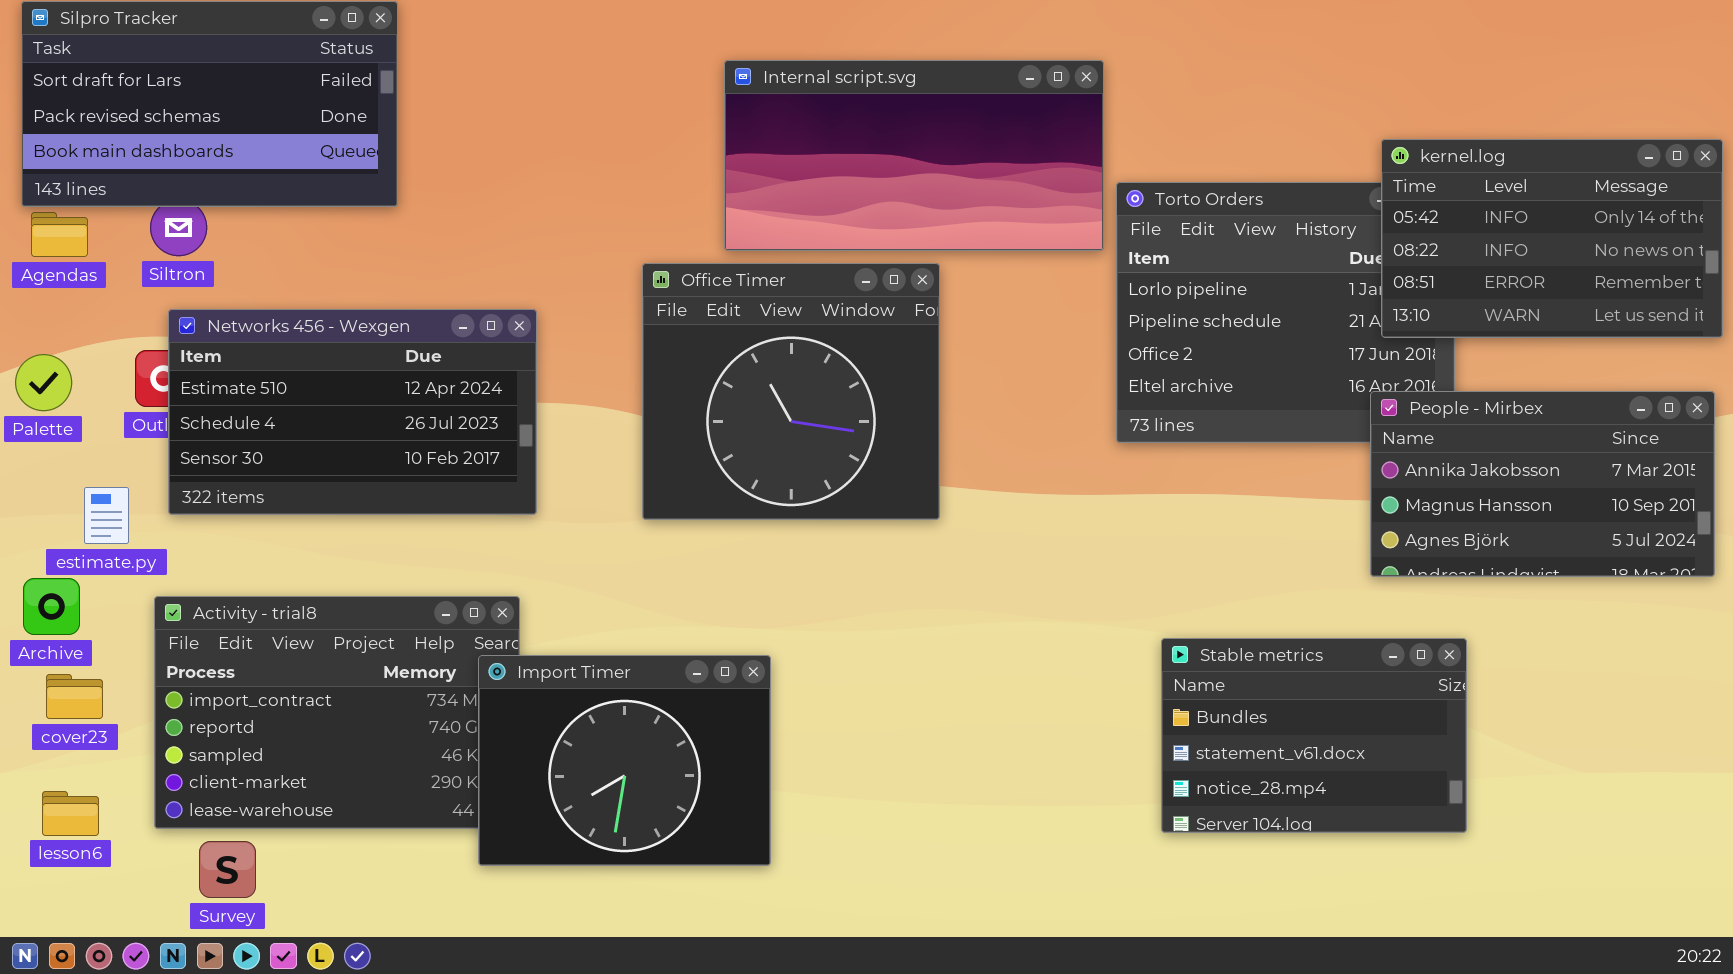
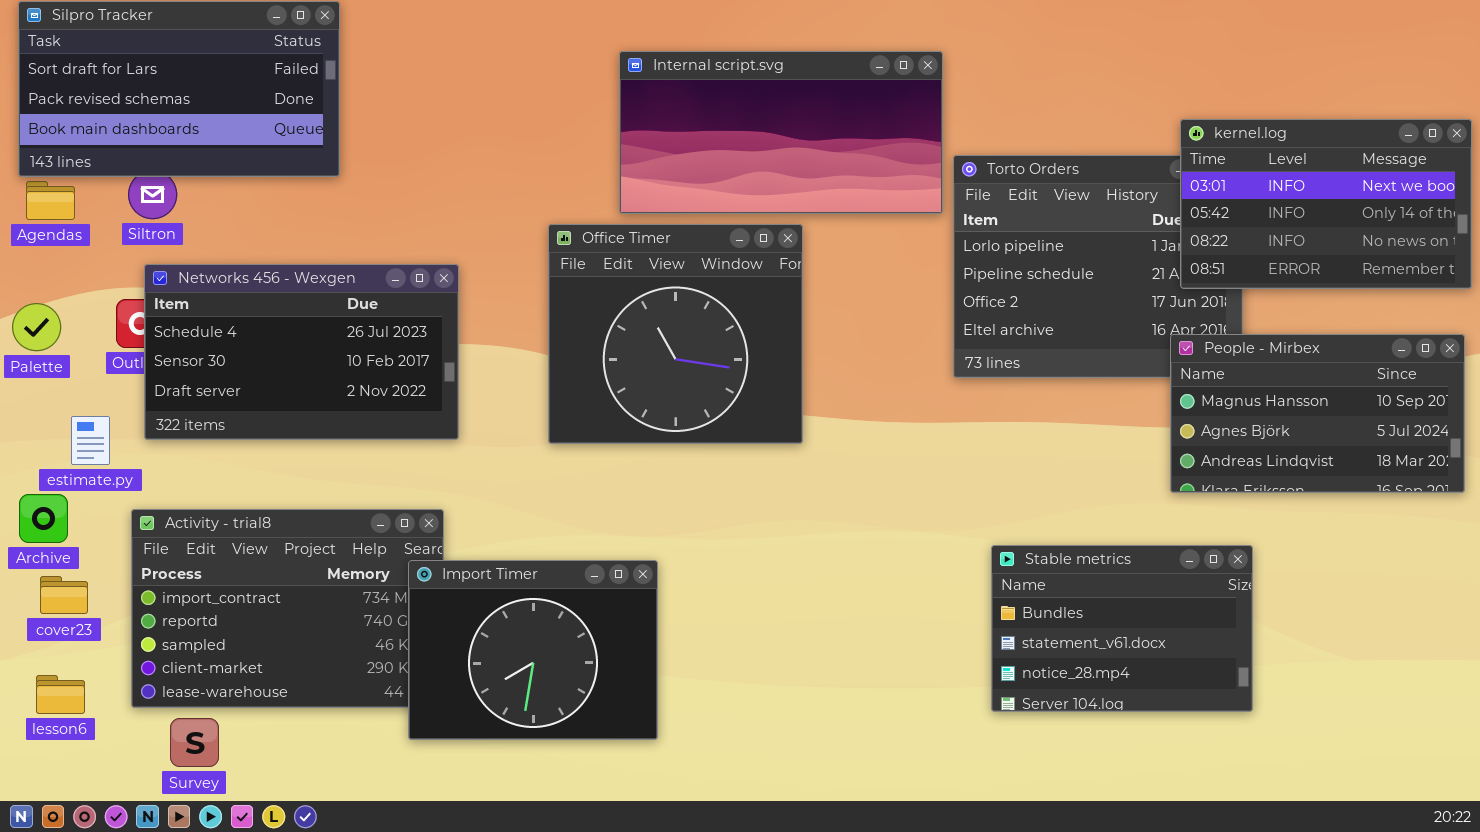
kernel.log: [1381,139,1723,338] -> [1180,119,1472,289], scrolled up 1 row
Networks 456 - Wexgen: [168,309,537,515] -> [144,264,459,440], scrolled down 1 row
People - Mirbex: [1370,391,1715,577] -> [1170,334,1465,493], scrolled down 1 row

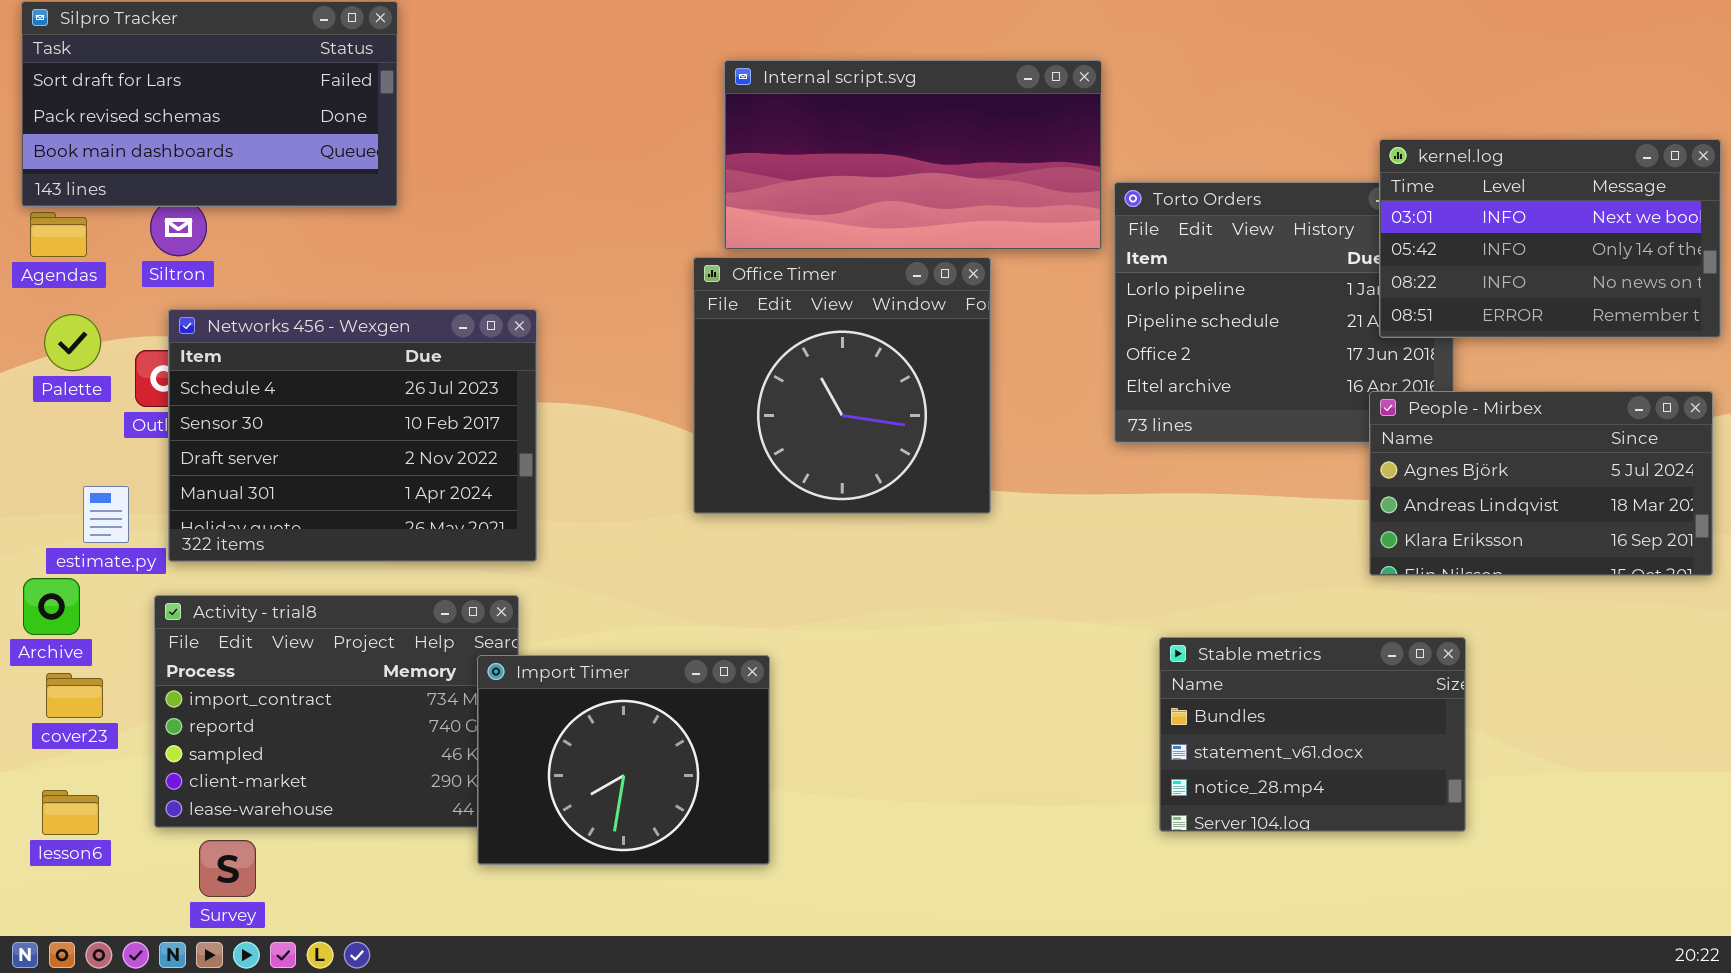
Office Timer: [548,224,803,444] -> [693,257,991,514], moved
Networks 456 - Wexgen: [144,264,459,440] -> [168,309,537,562], resized
Palette: [12,303,61,351] -> [44,314,101,371], moved
People - Mirbex: [1170,334,1465,493] -> [1369,391,1713,576], scrolled down 1 row

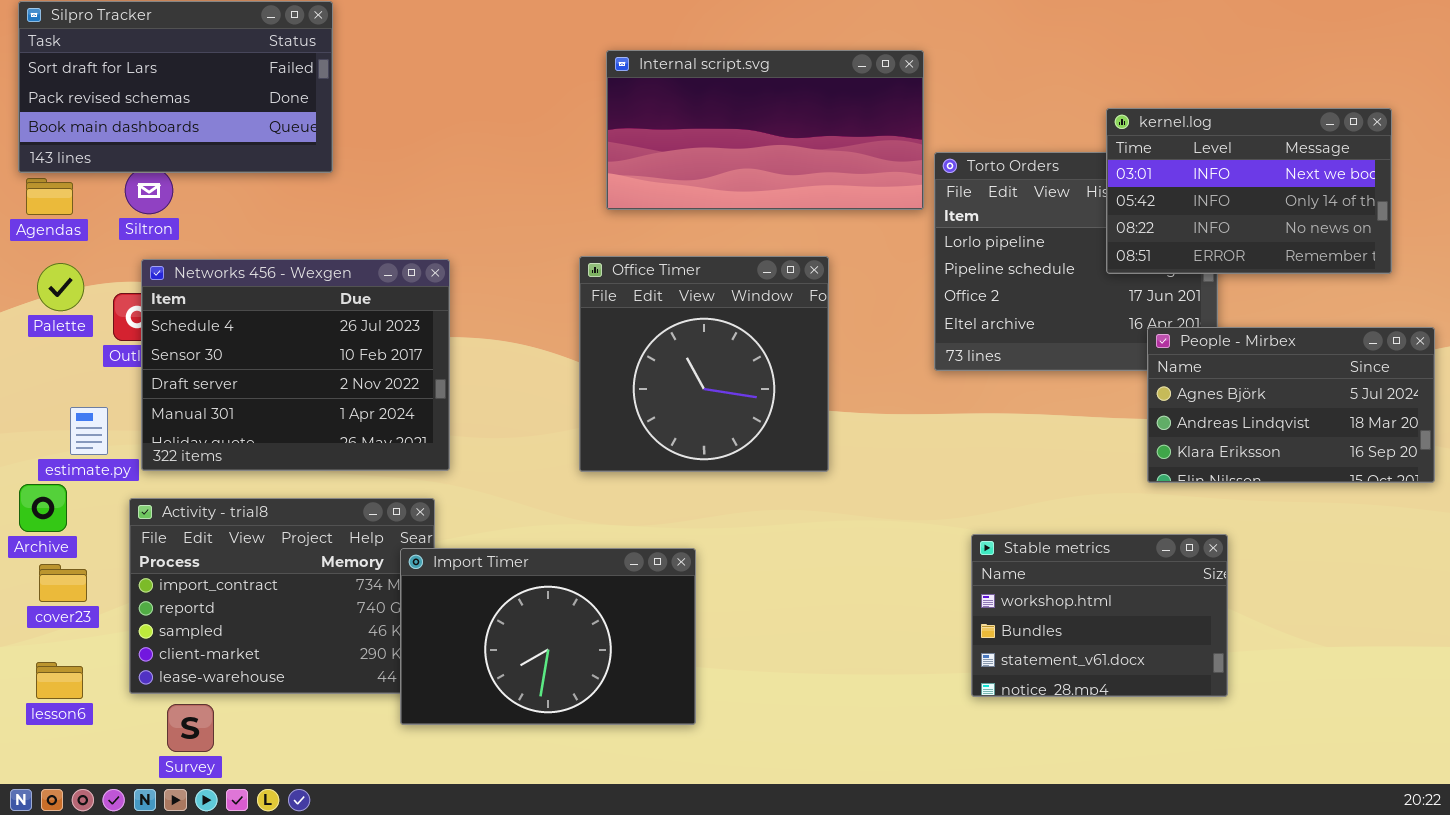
kernel.log: [1379,139,1721,338] -> [1106,108,1392,274], moved
Office Timer: [693,257,991,514] -> [579,256,829,472], moved
Stable metrics: [1159,637,1466,832] -> [971,534,1228,697], scrolled up 1 row
Import Timer: [477,655,770,865] -> [400,548,696,725], resized

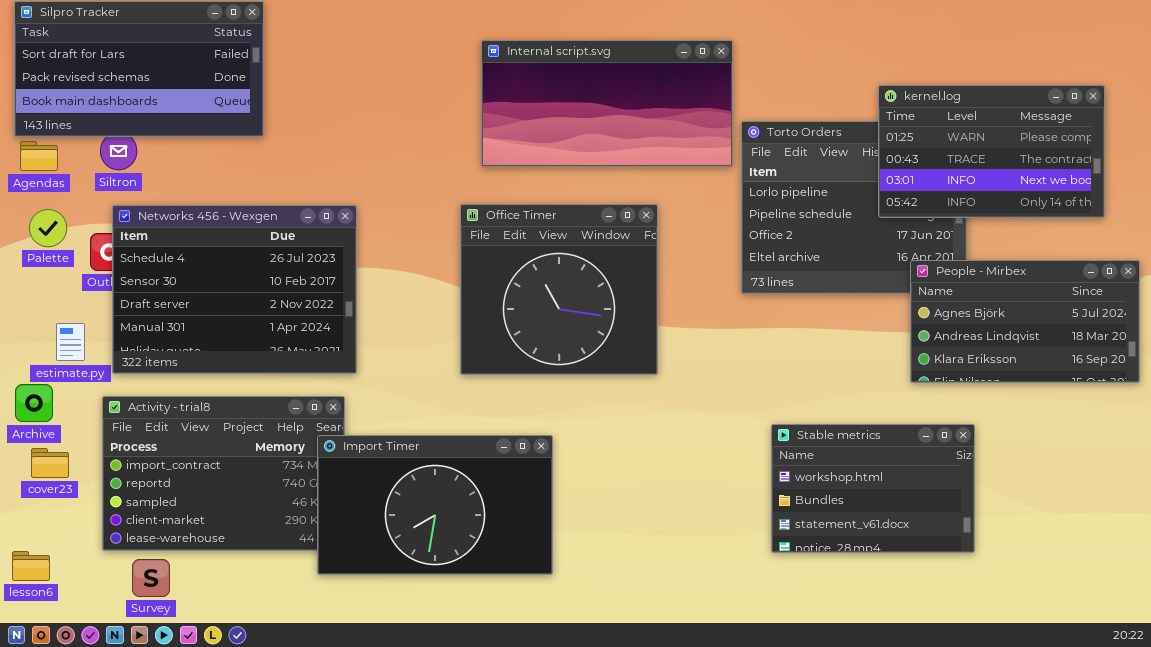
kernel.log: [1106,108,1392,274] -> [878,85,1105,218], scrolled up 2 rows
lesson6: [36,662,83,699] -> [12,551,50,581], moved

